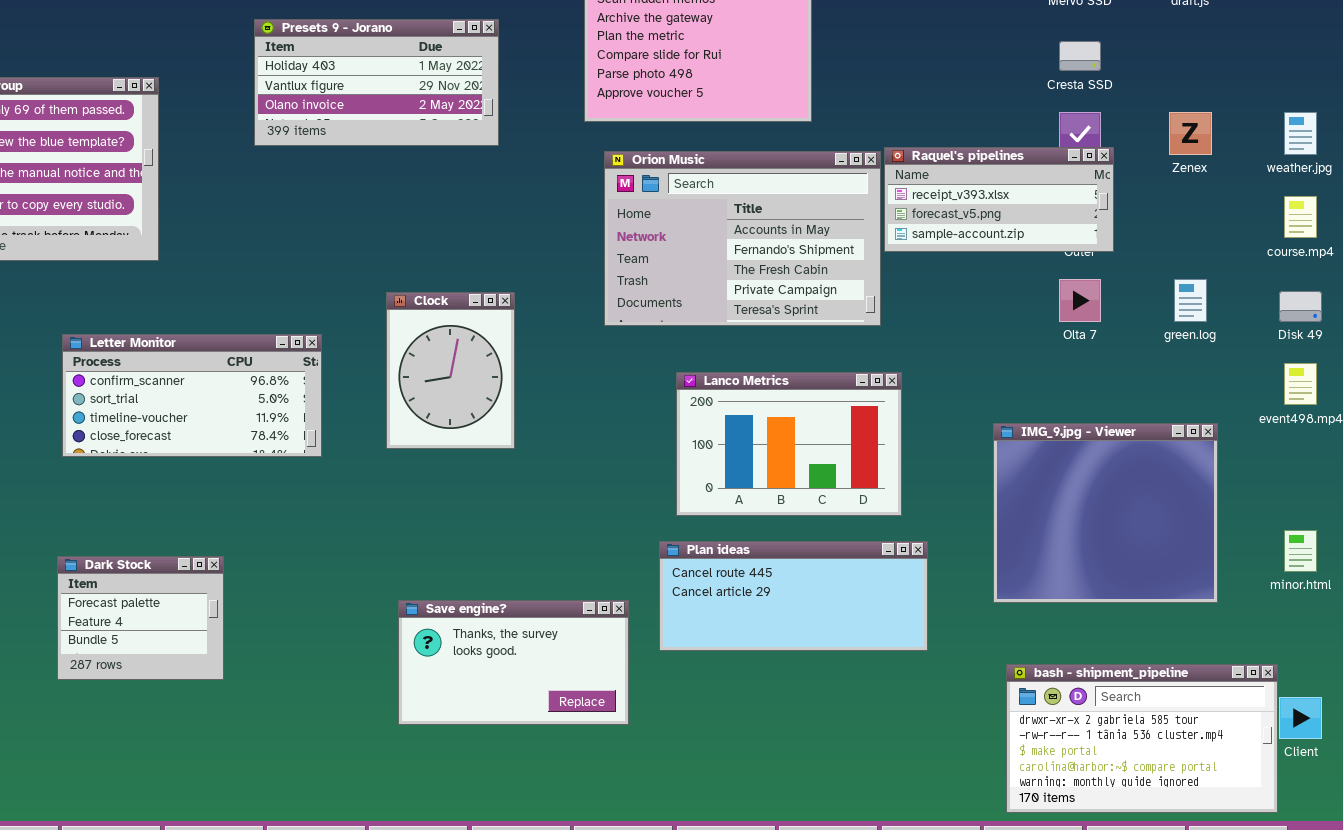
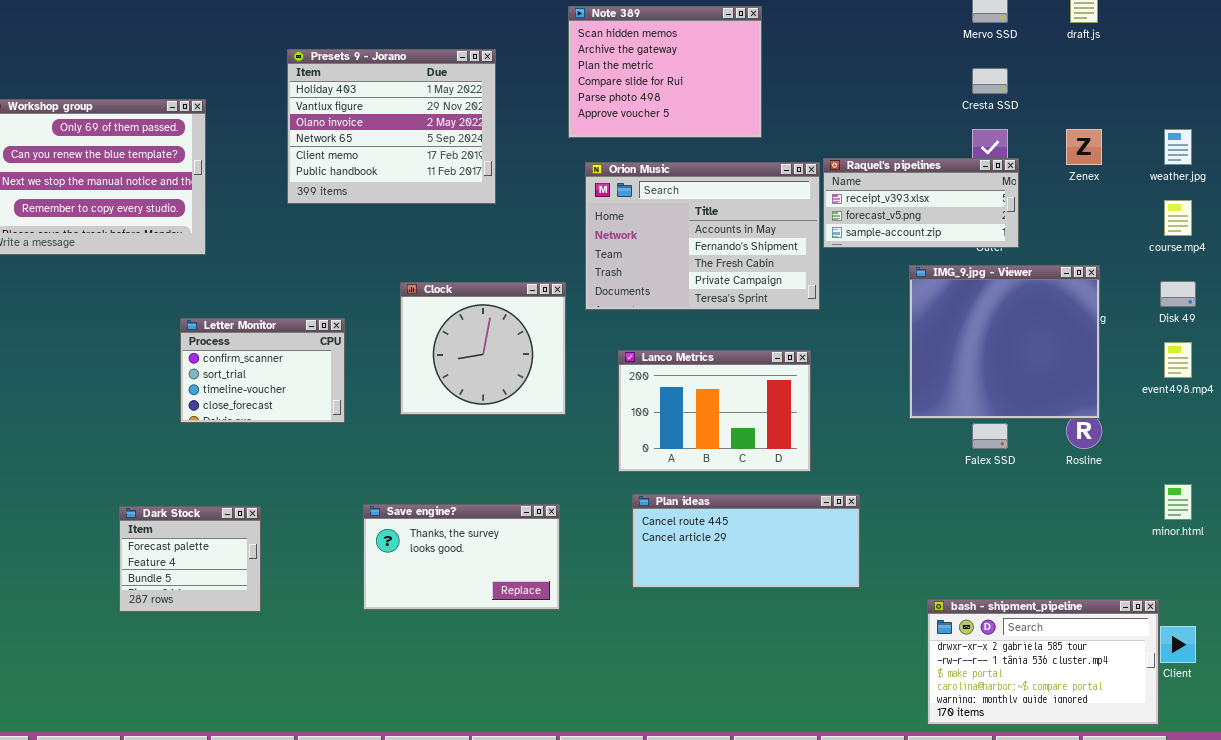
Presets 9 - Jorano: [254,19,499,146] -> [287,49,496,204], resized
Clock: [386,292,515,449] -> [400,282,566,415], resized
Letter Monitor: [62,334,322,457] -> [180,318,345,423], resized
Lanco Metrics: [676,372,902,516] -> [618,350,811,472], moved
IMG_9.jpg - Viewer: [993,423,1218,603] -> [909,265,1100,419], moved
Save engine?: [398,600,629,725] -> [363,504,560,610], moved

